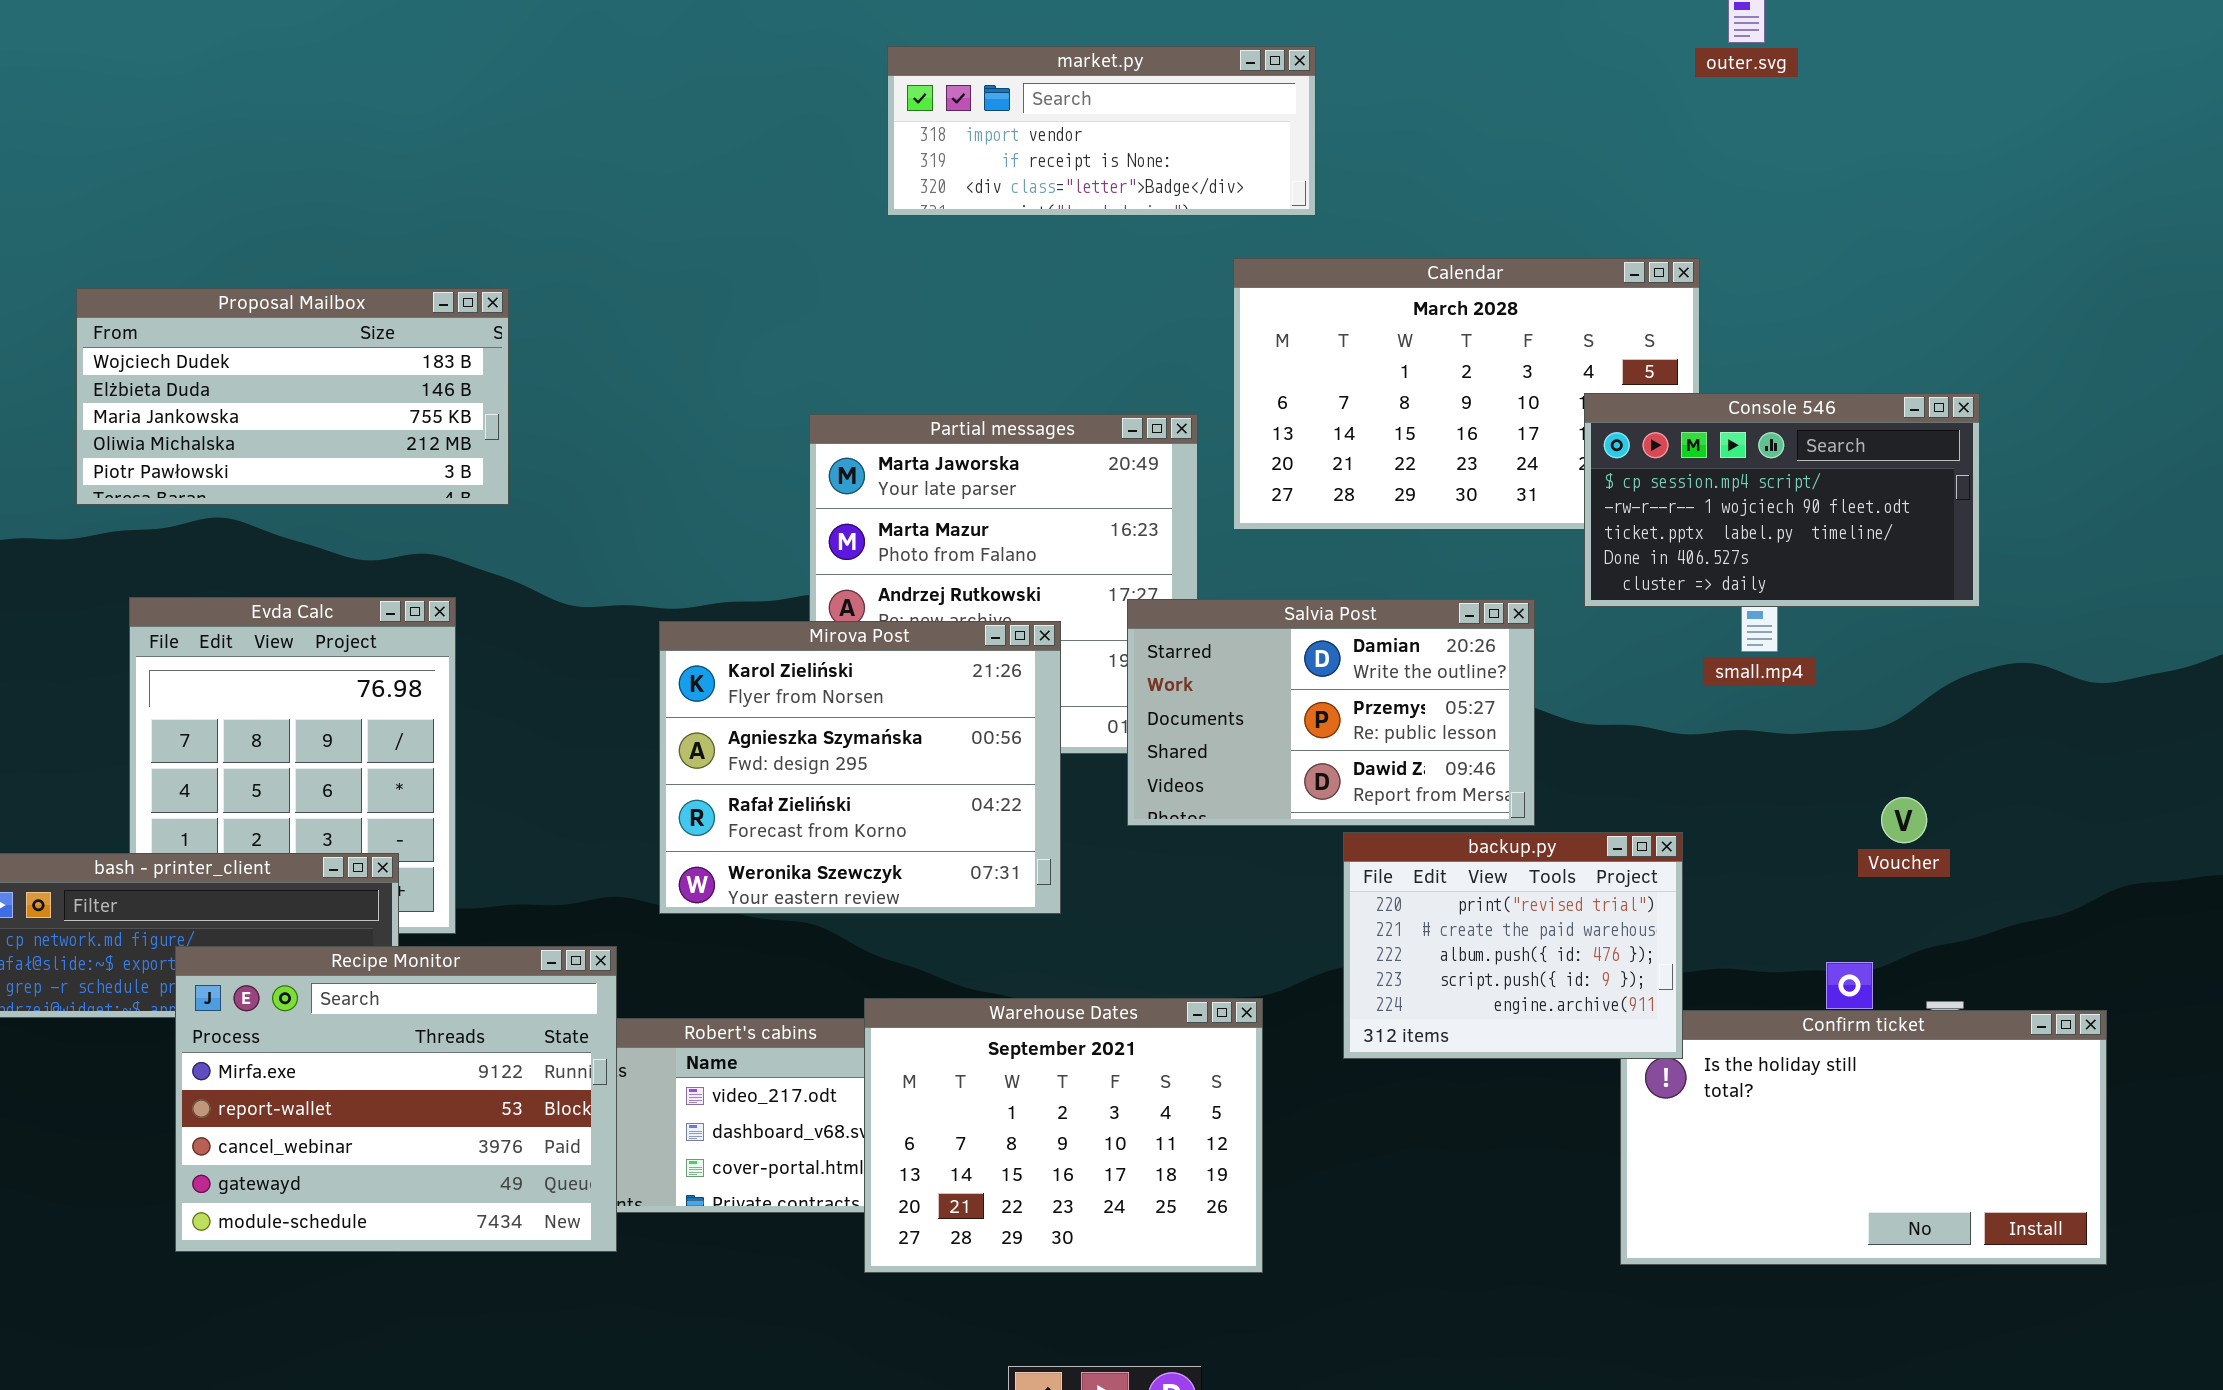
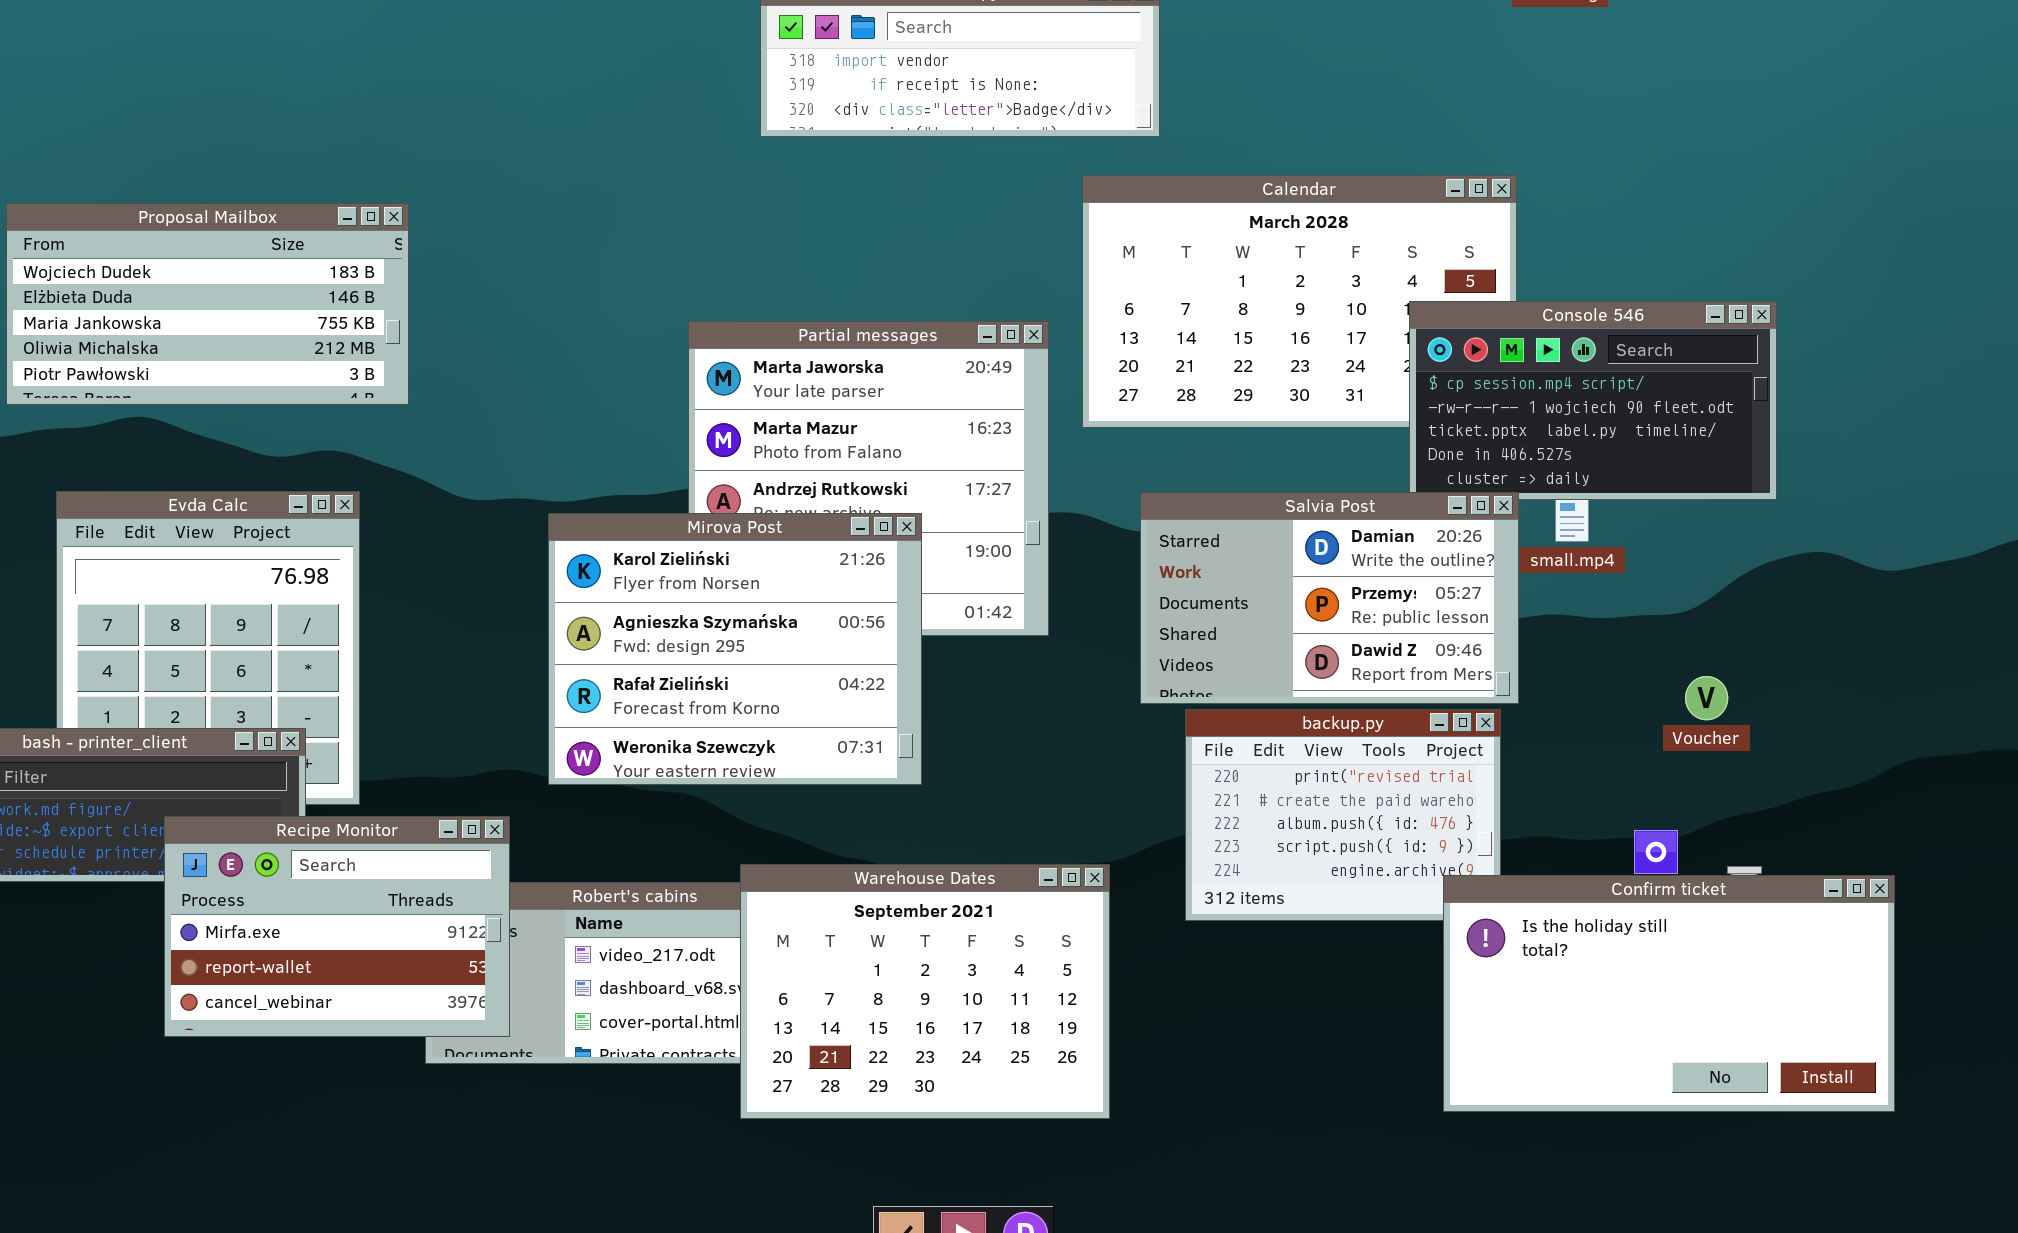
Salvia Post: [1127,599,1535,826] -> [1140,492,1519,704], moved
Recipe Monitor: [175,946,617,1252] -> [164,816,510,1037], resized
Confirm ticket: [1620,1010,2107,1265] -> [1443,875,1895,1112], raised

